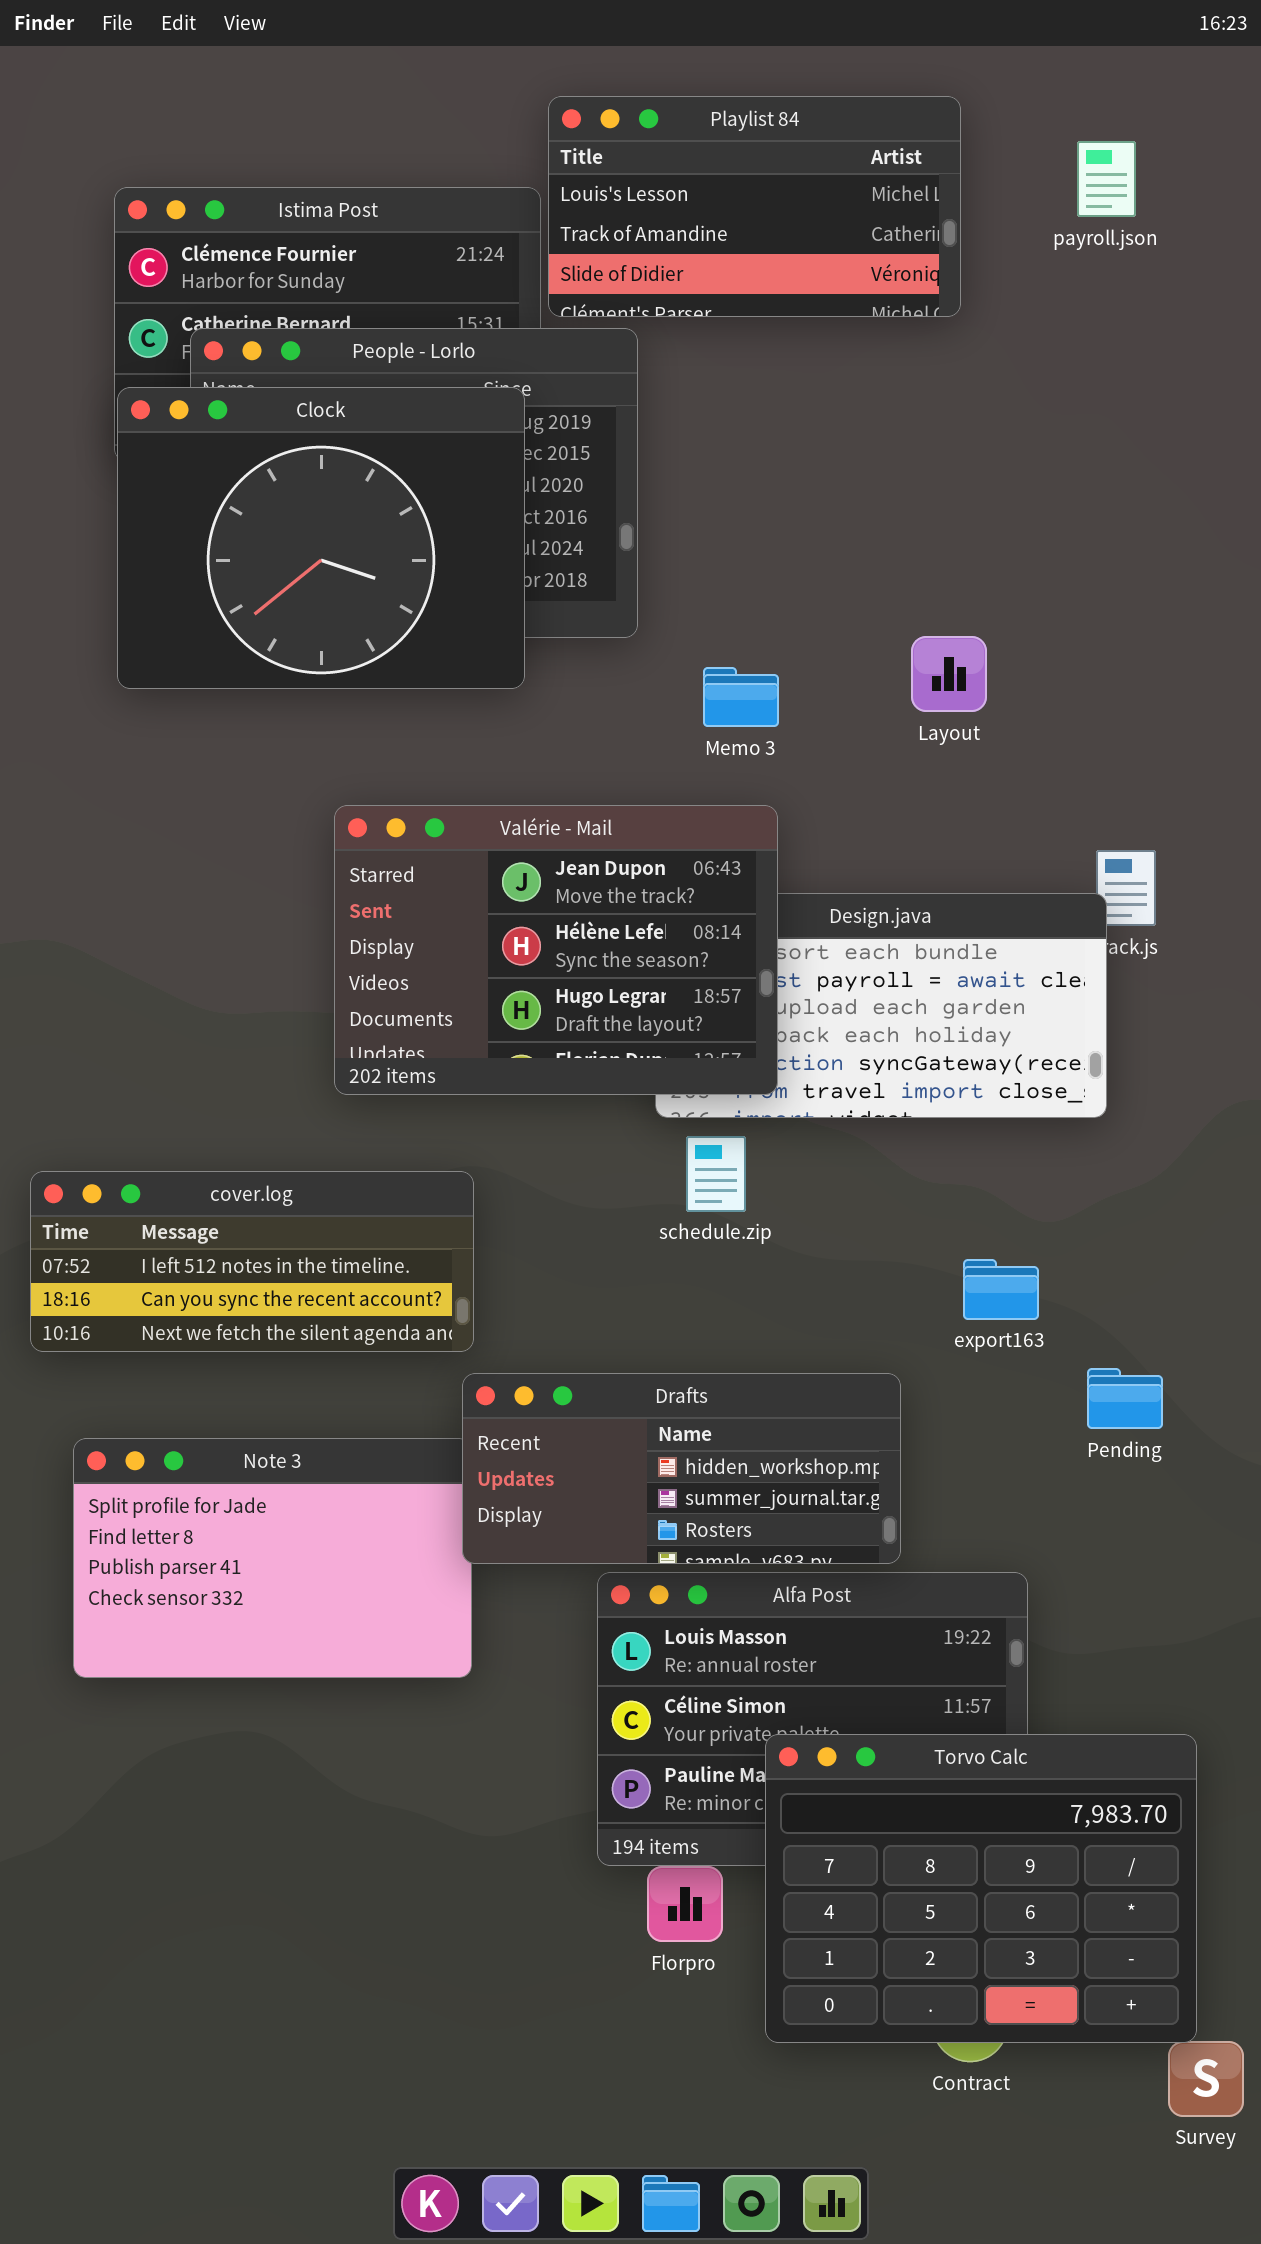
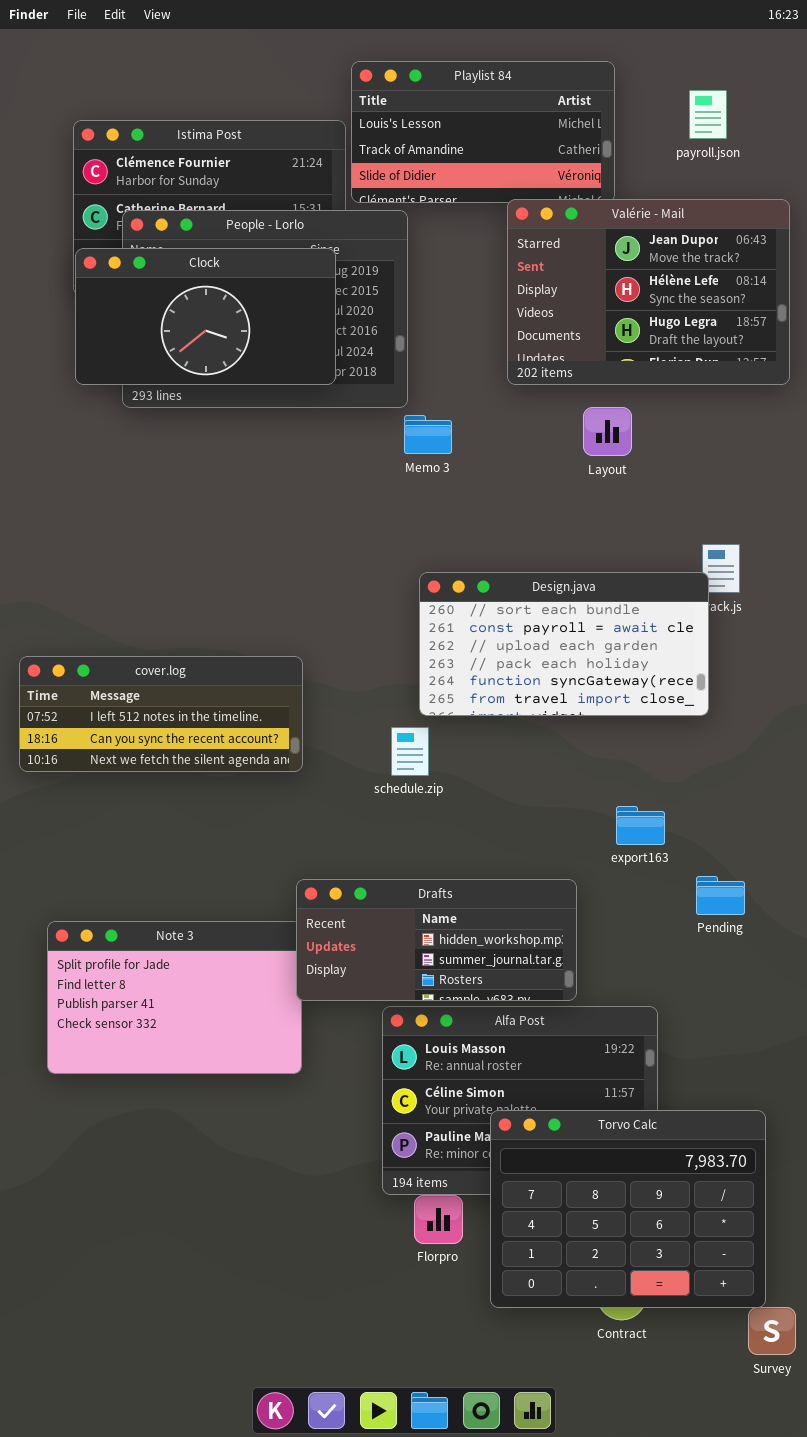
Clock: [117,387,525,689] -> [75,248,336,385], resized
Memo 3: [703,667,779,727] -> [404,415,452,454], moved
Valérie - Mail: [334,805,778,1095] -> [507,199,790,385], moved
schedule.zip: [686,1136,746,1212] -> [391,727,429,776], moved
cover.log: [30,1171,474,1352] -> [19,656,303,772], moved

